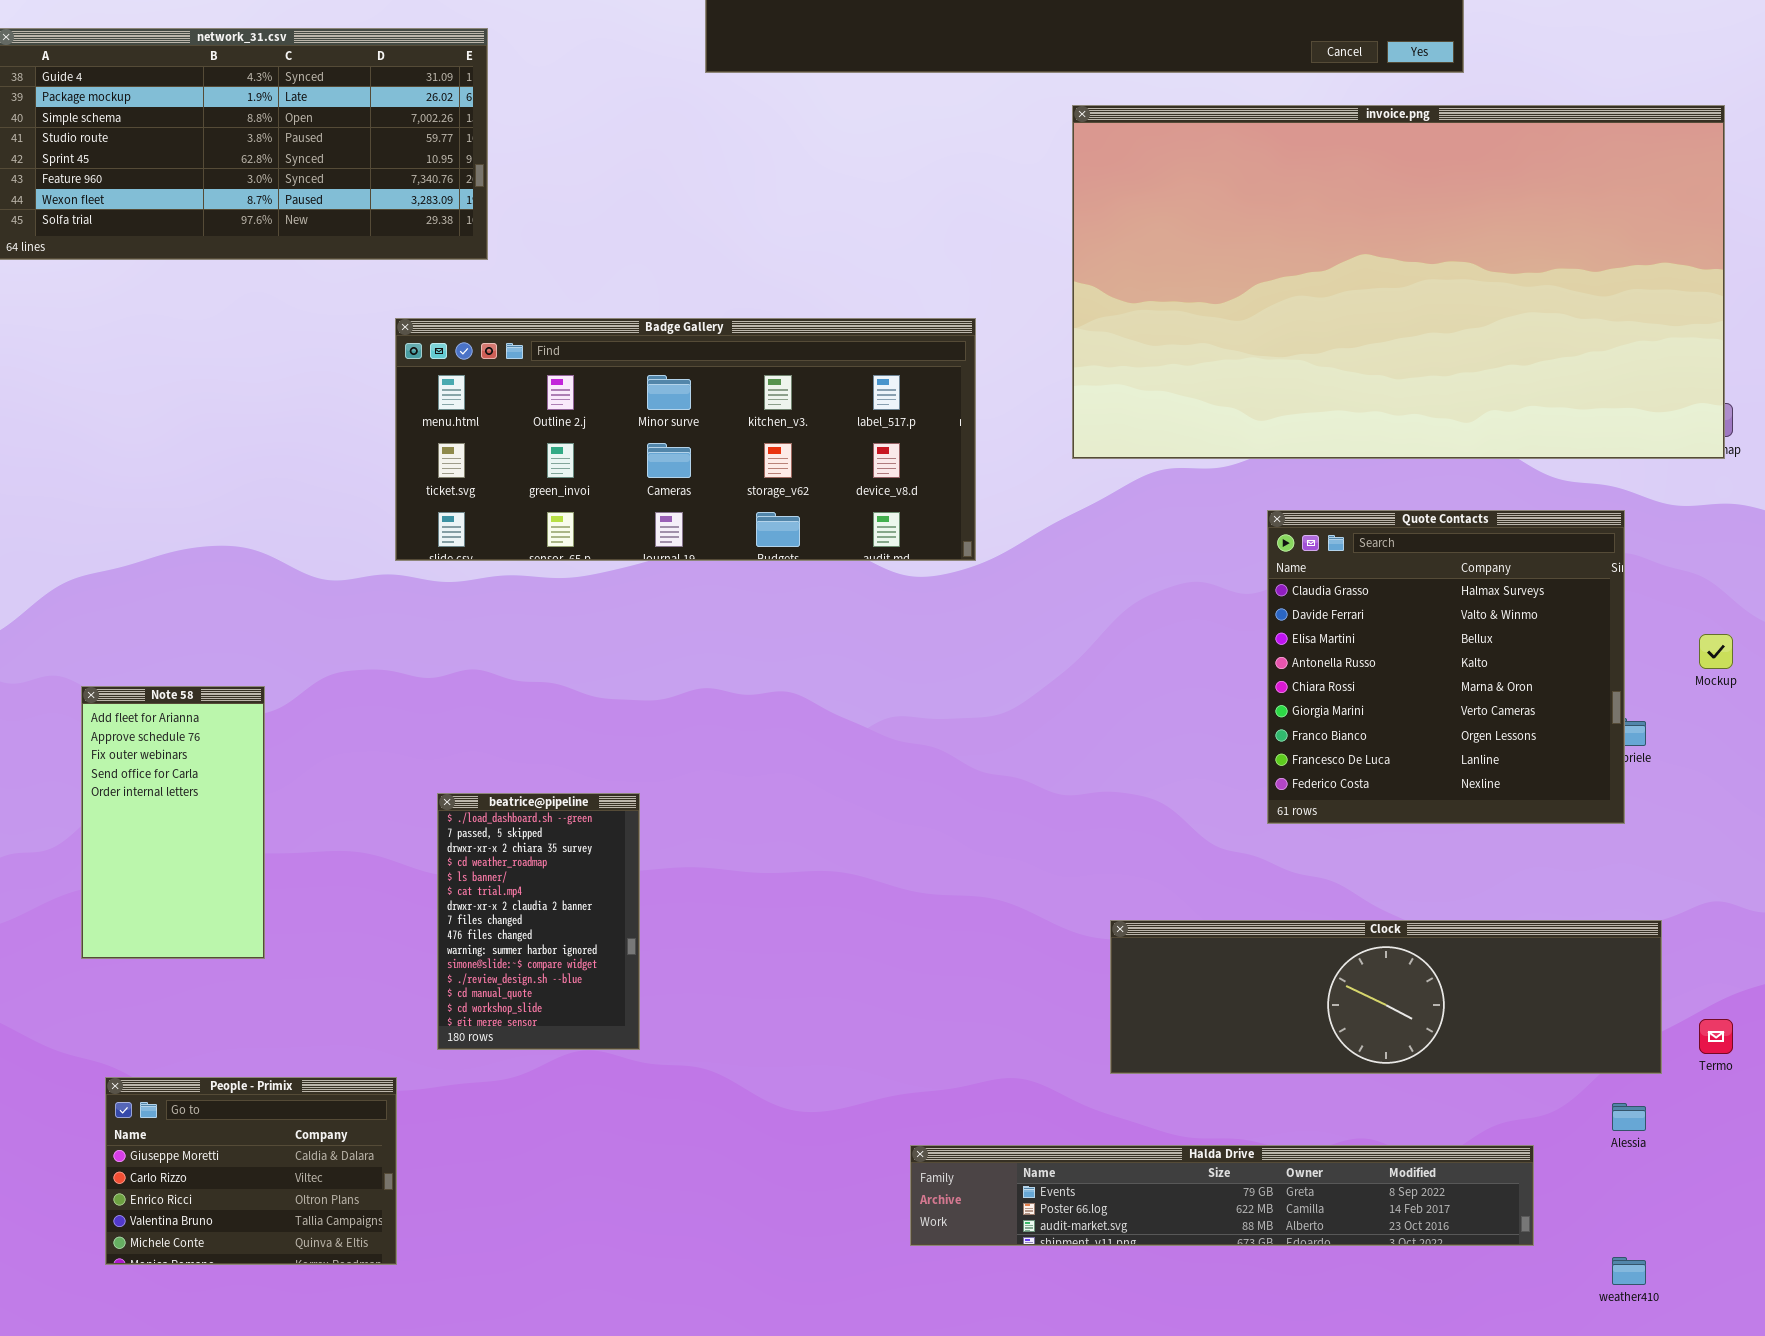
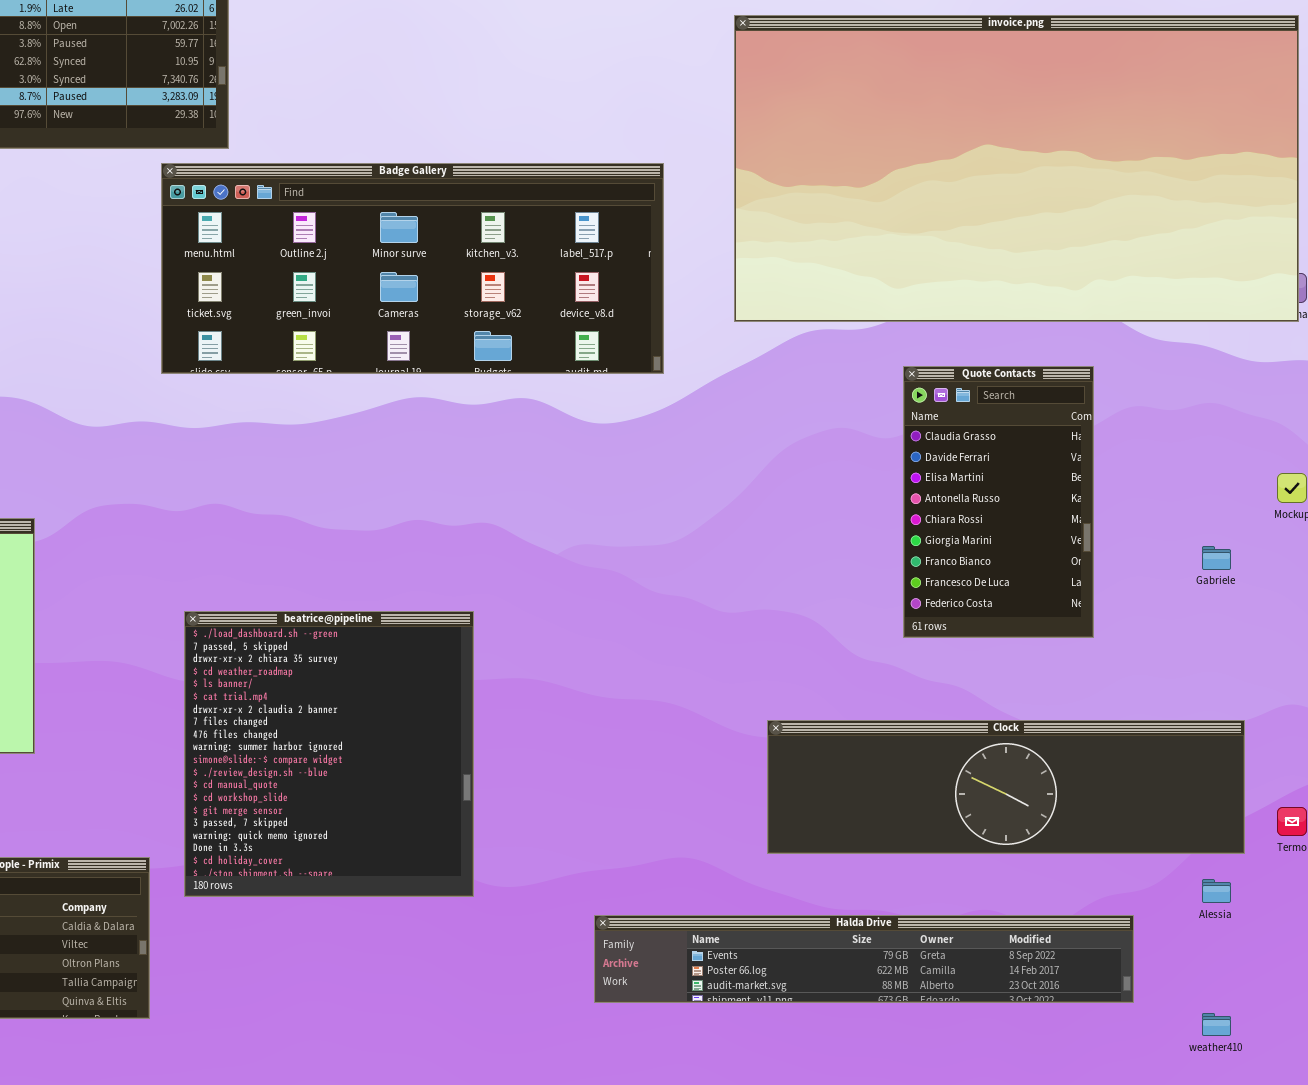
Badge Gallery: [395,318,976,561] -> [161,163,664,374], moved
Quote Contacts: [1267,510,1625,824] -> [903,366,1094,638], resized
beatrice@pipeline: [437,793,640,1050] -> [184,611,474,897], resized

